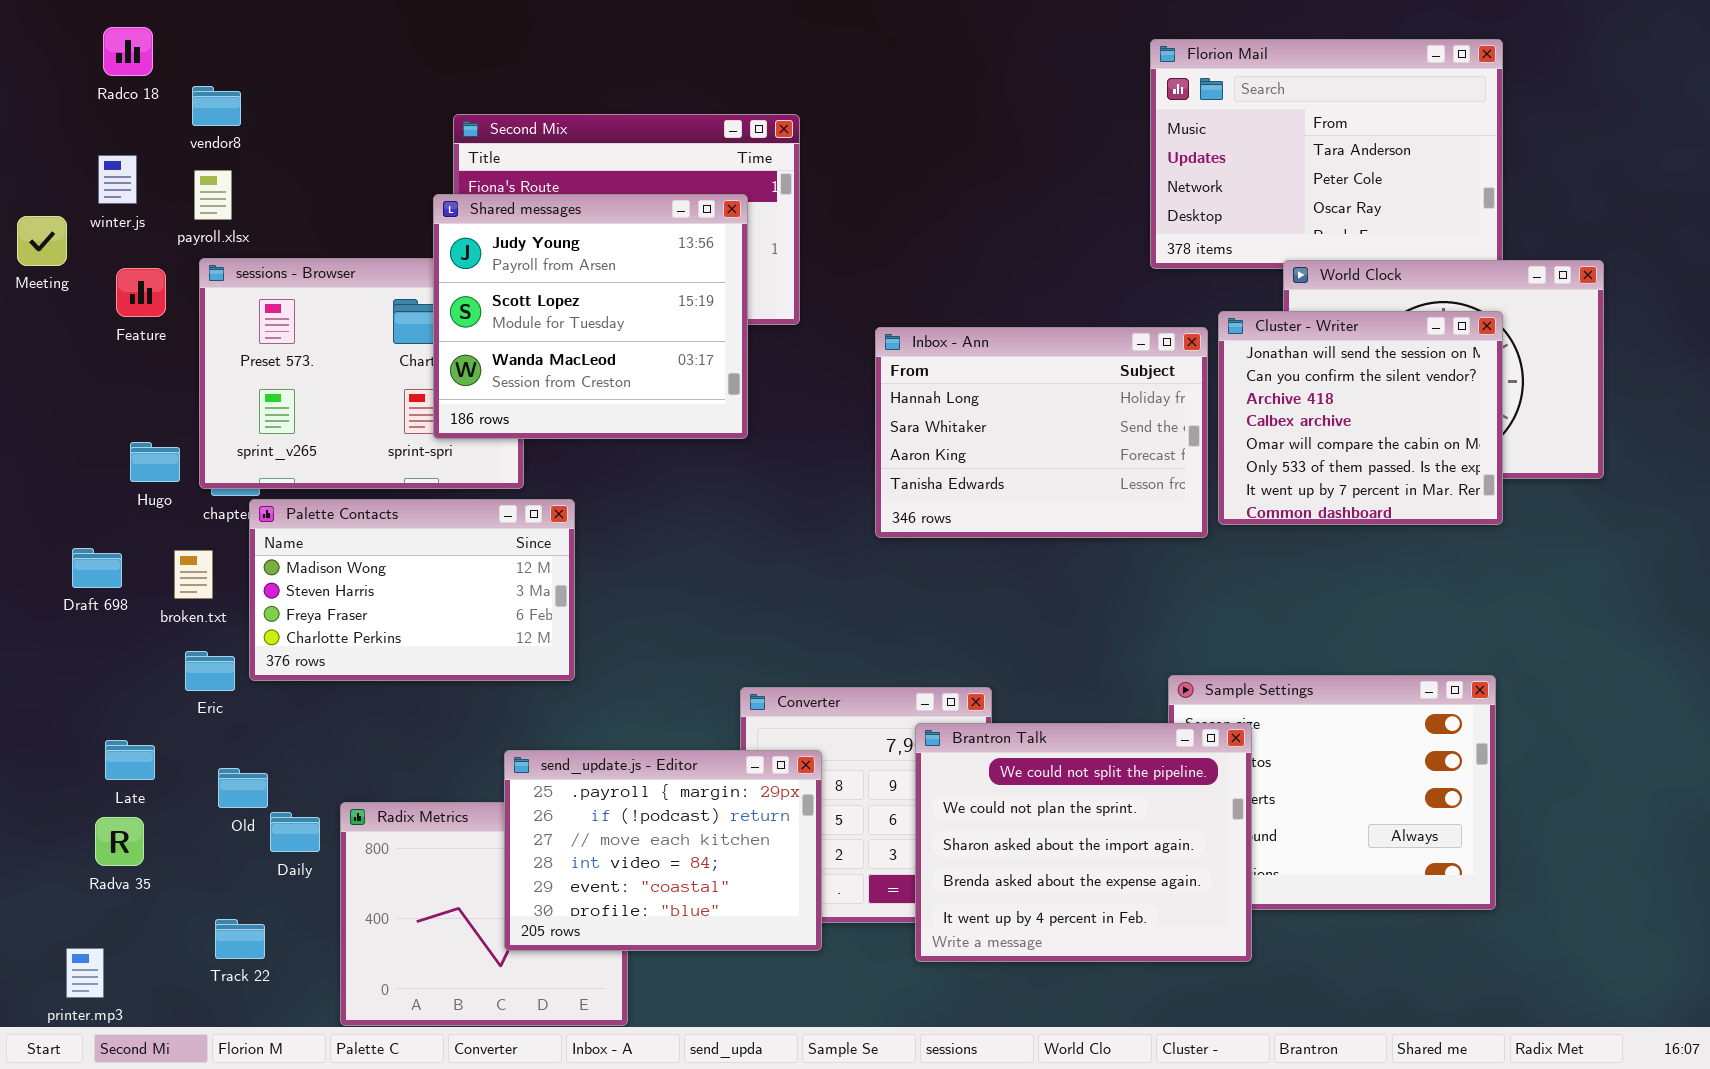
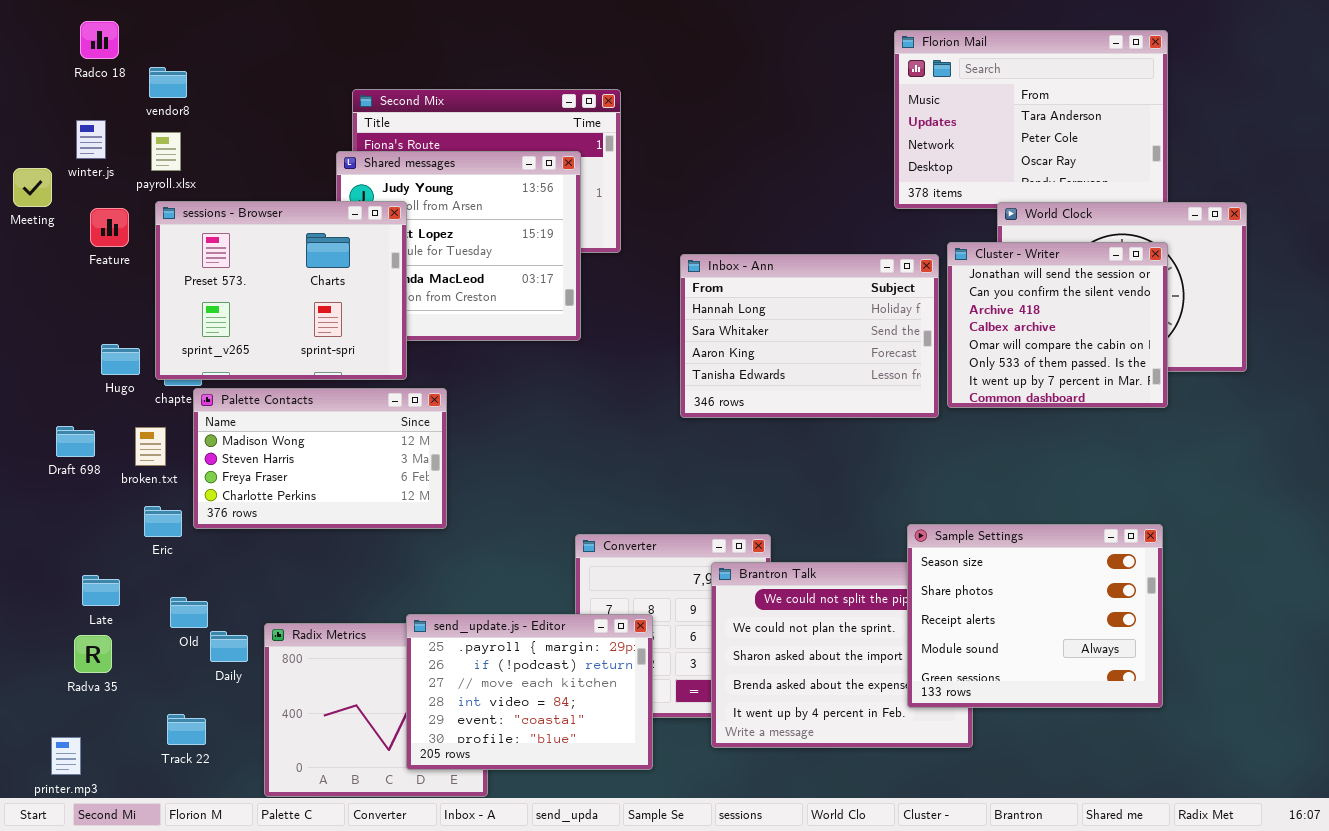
sessions - Browser: [199,258,524,489] -> [155,201,407,380], raised
Sample Settings: [1168,675,1496,910] -> [907,524,1163,708], raised
send_update.js - Editor: [504,750,822,951] -> [406,614,653,770], moved

